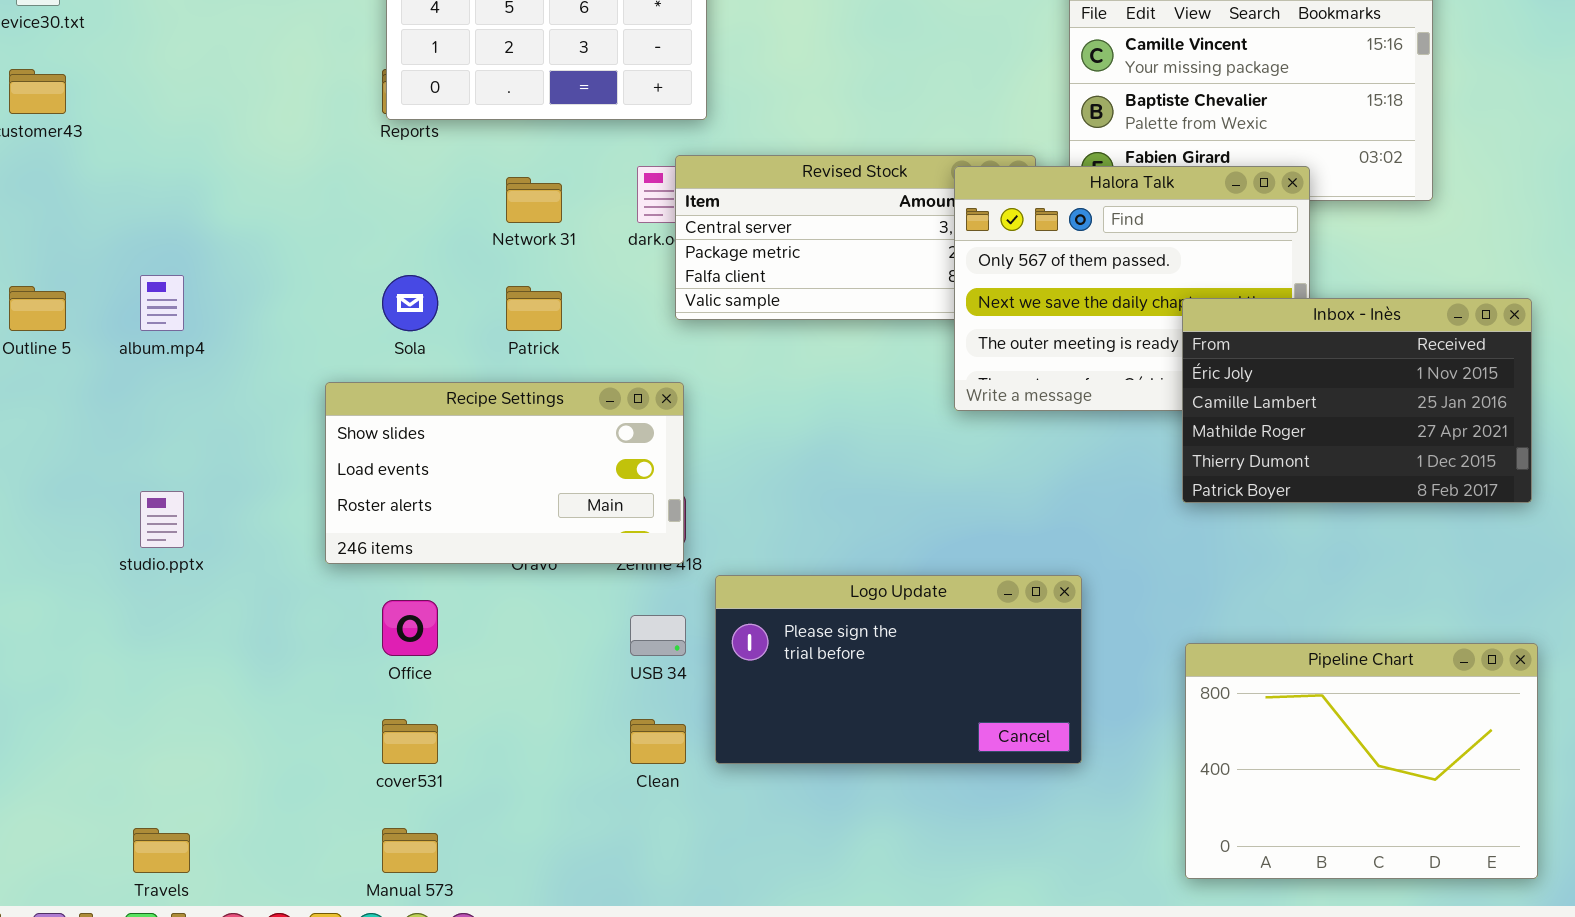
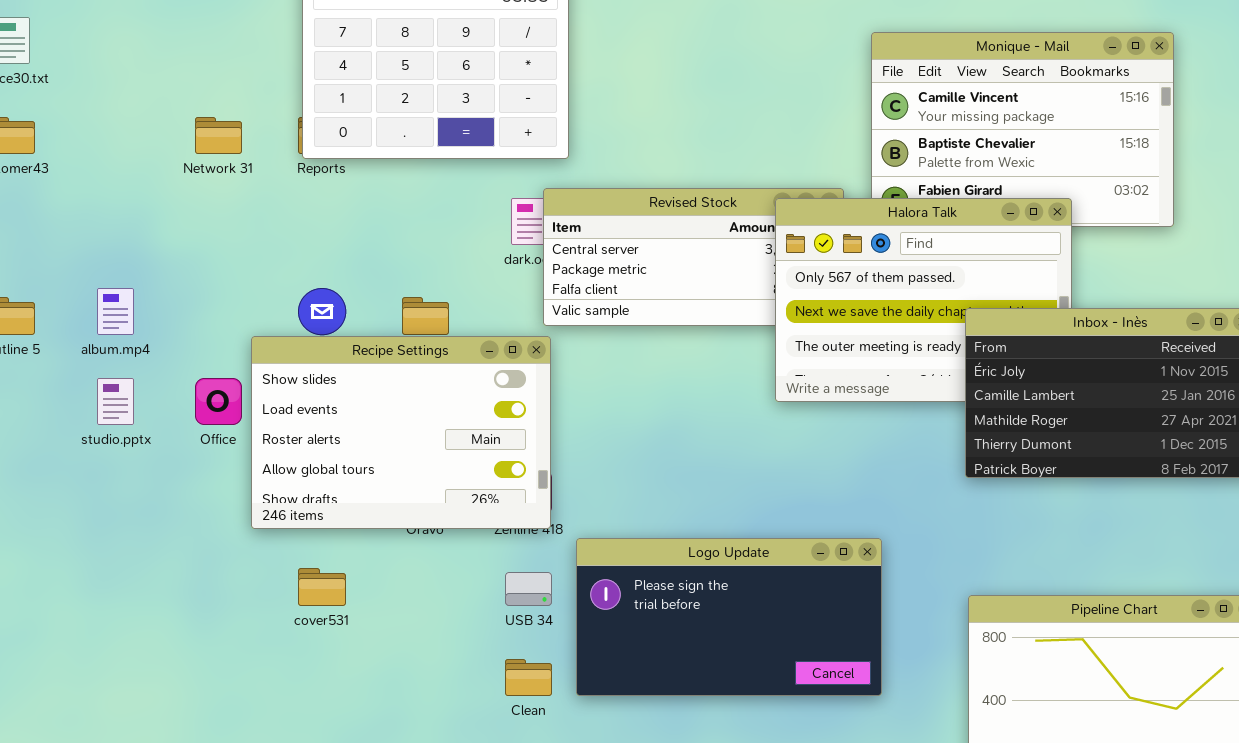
Network 31: [506,177,562,223] -> [195,117,242,154], moved
Recipe Settings: [325,382,684,564] -> [251,336,551,529], resized
studio.pptx: [140,491,184,548] -> [97,378,134,425], moved
Office: [382,600,438,656] -> [195,378,242,425], moved
cover531: [382,719,438,764] -> [298,568,346,606], moved

